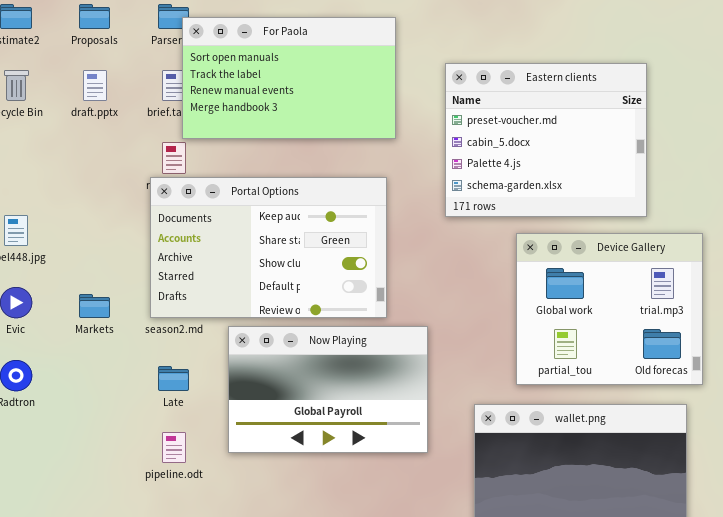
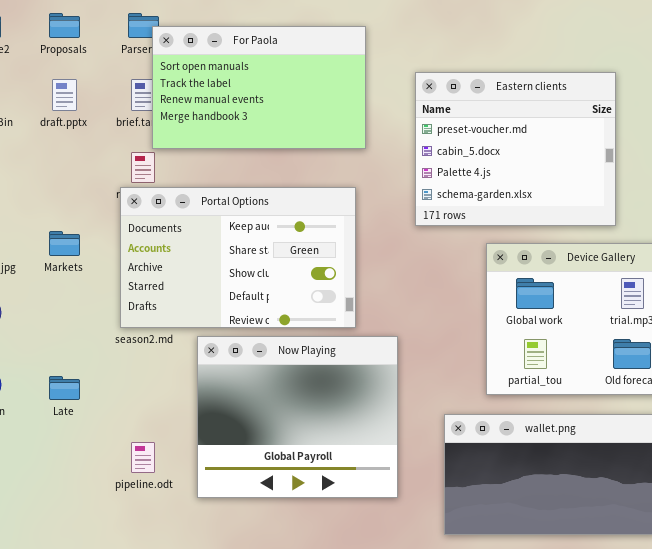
Markets: [79,294,110,318] -> [49,231,80,256], moved
Now Playing: [228,326,428,453] -> [197,336,398,498], resized
Late: [158,366,189,391] -> [49,376,80,400], moved

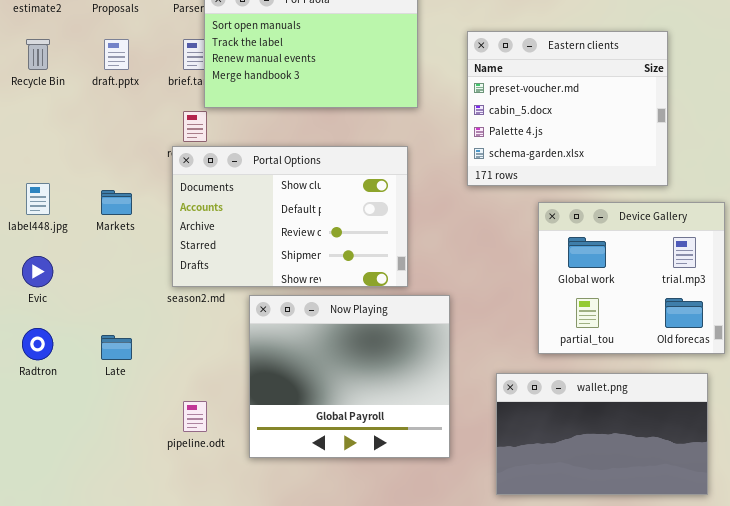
Portal Options: [120,187,356,328] -> [172,146,408,287], scrolled down 2 rows

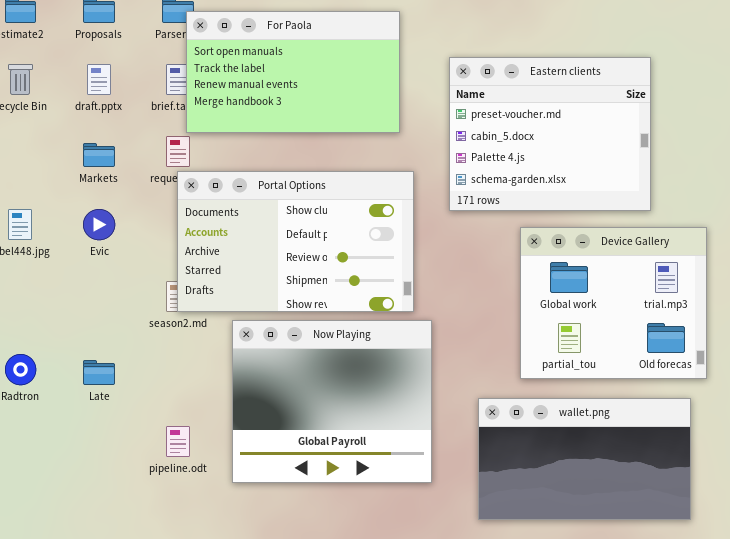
Portal Options: [172,146,408,287] -> [177,171,414,312], moved
Markets: [101,190,132,215] -> [83,143,115,167], moved
Evic: [22,256,53,287] -> [83,209,115,240], moved

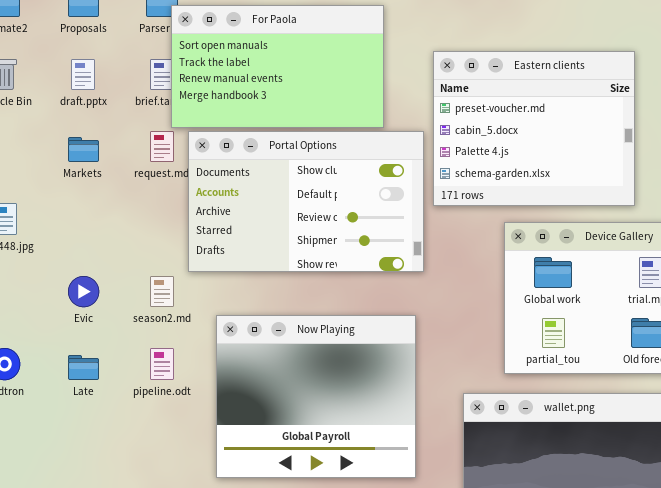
Portal Options: [177,171,414,312] -> [188,131,424,272], moved
Evic: [83,209,115,240] -> [68,276,99,307], moved
pipeline.odt: [166,426,190,457] -> [150,348,174,380], moved

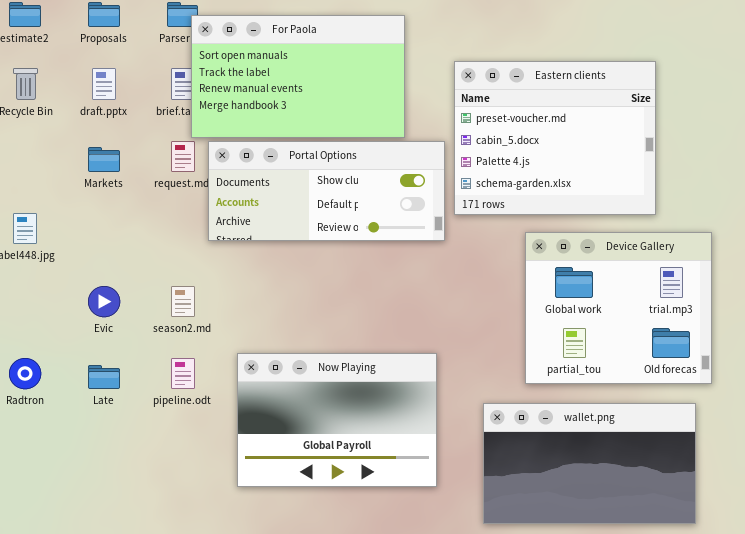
Portal Options: [188,131,424,272] -> [208,141,445,241], resized
Now Playing: [216,315,416,478] -> [237,353,437,487], resized

